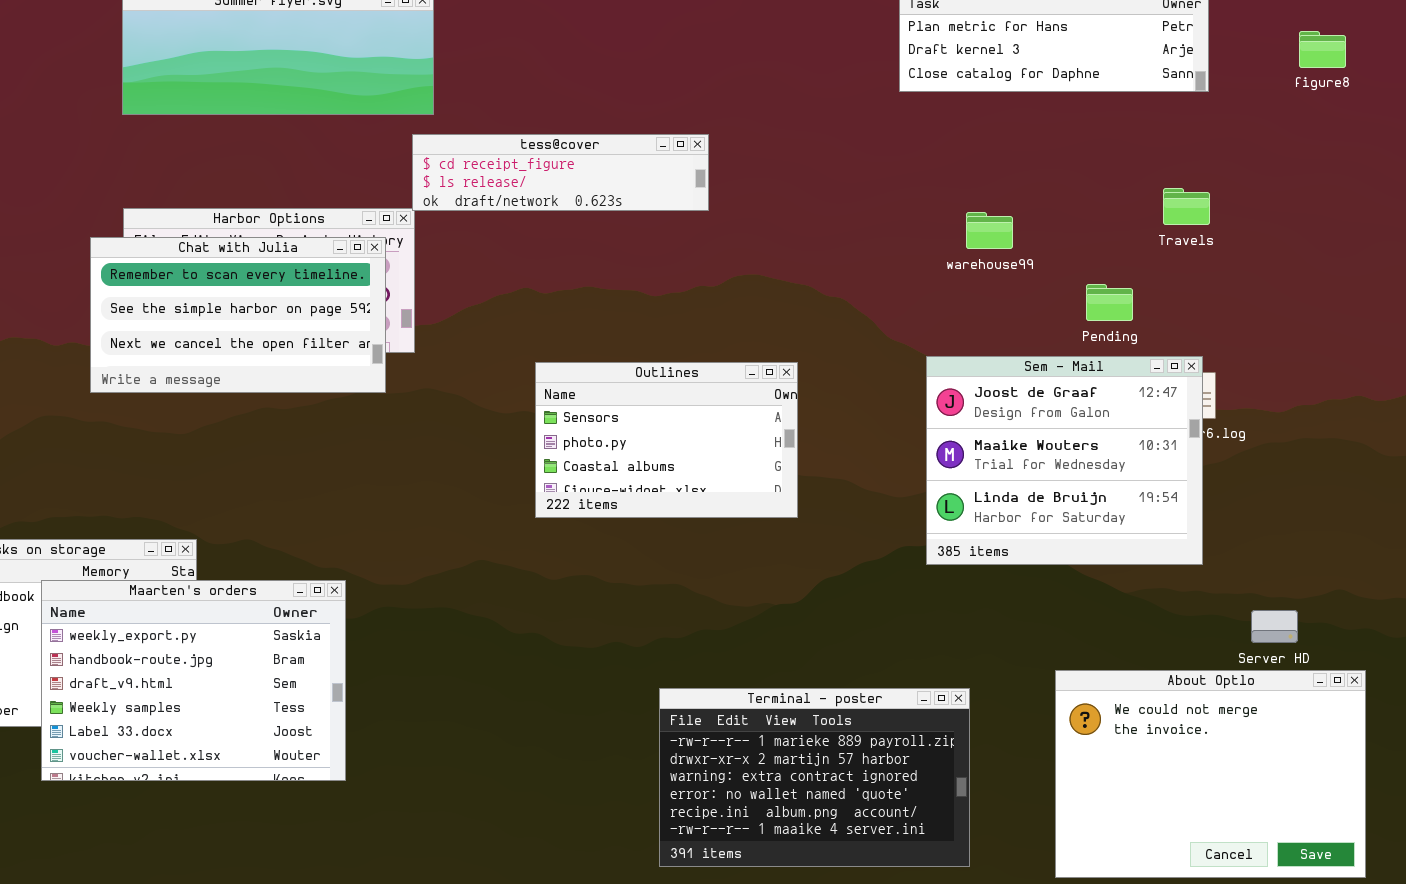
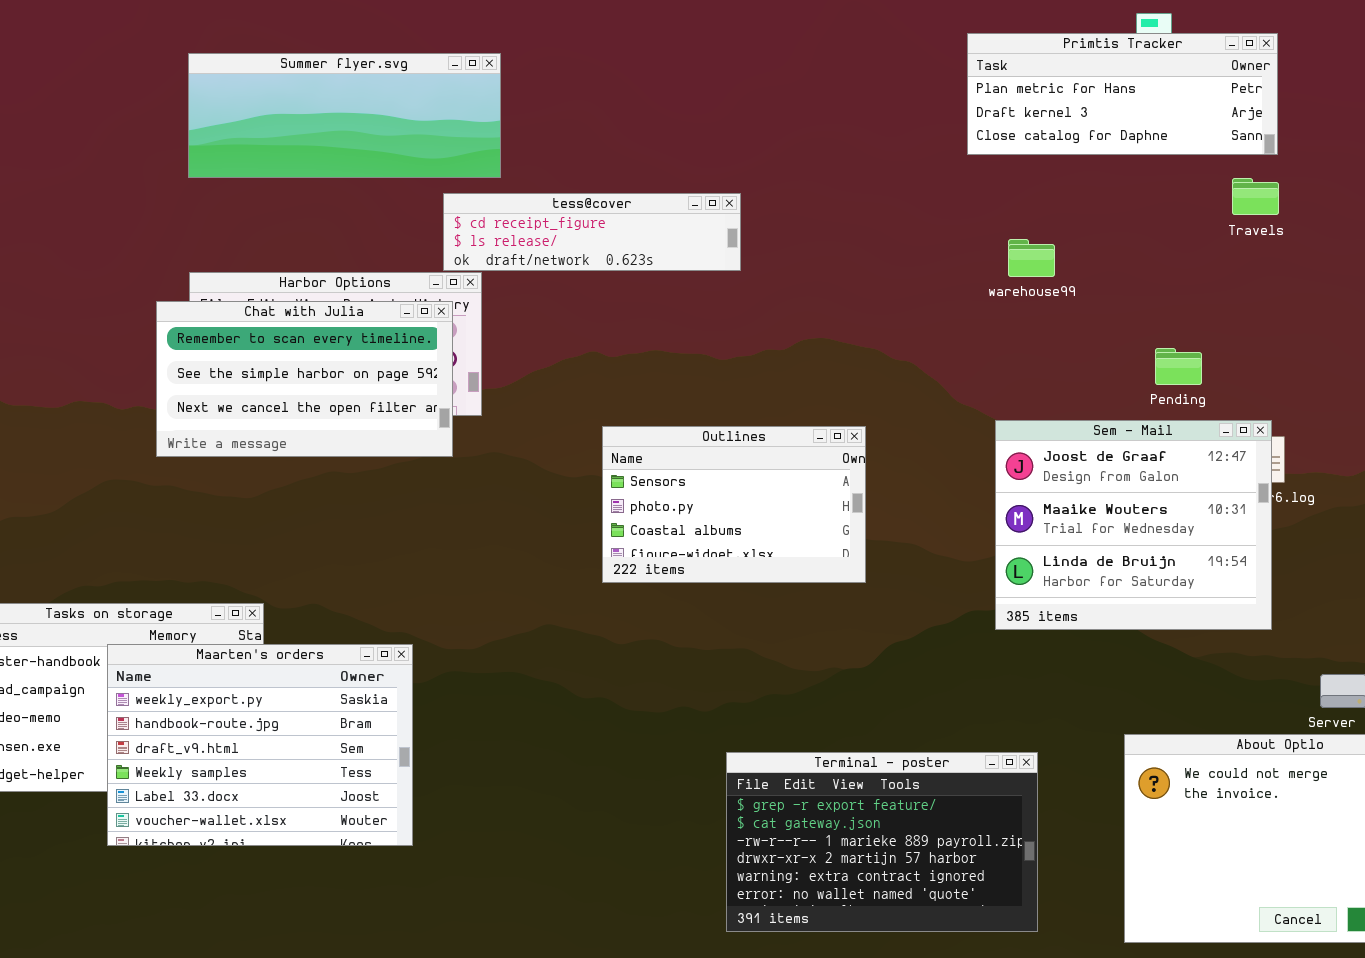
tess@cover: [412,134,709,211] -> [443,193,741,271], moved
Travels: [1163,188,1210,225] -> [1232,178,1279,215], moved
warehouse99: [966,212,1013,249] -> [1008,239,1055,277], moved
Terminal - poster: [659,688,970,867] -> [726,752,1038,932], scrolled up 2 rows

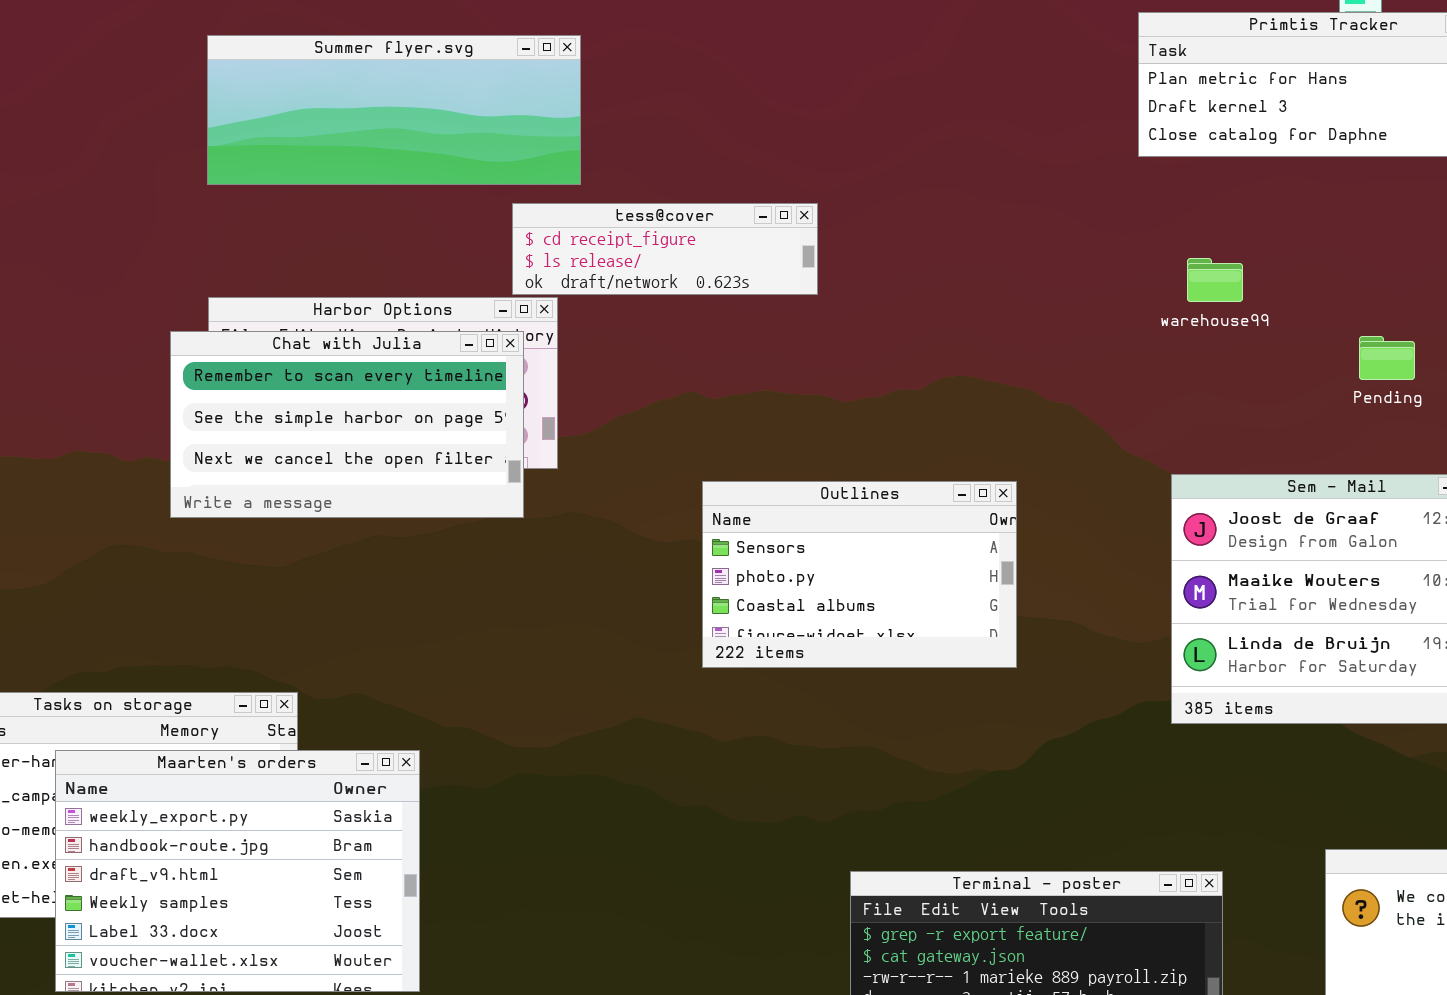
tess@cover: [443,193,741,271] -> [512,203,818,295], resized
Pending: [1155,348,1202,385] -> [1359,336,1415,380], moved
Maarten's orders: [107,644,413,846] -> [55,750,420,992], moved

